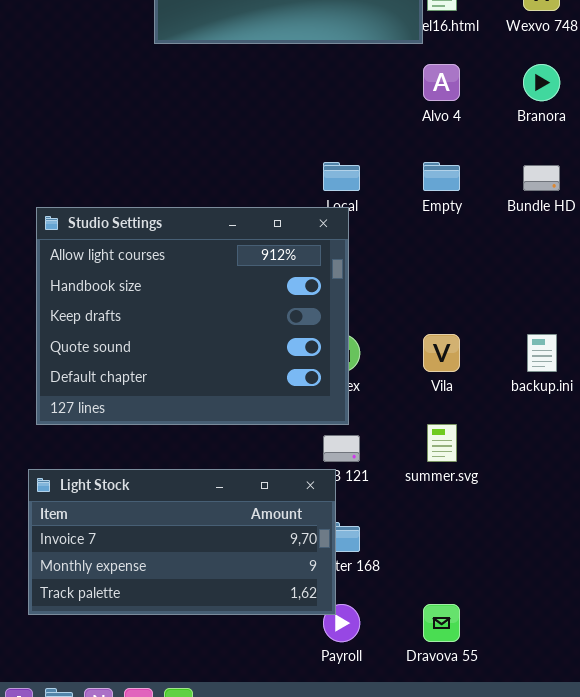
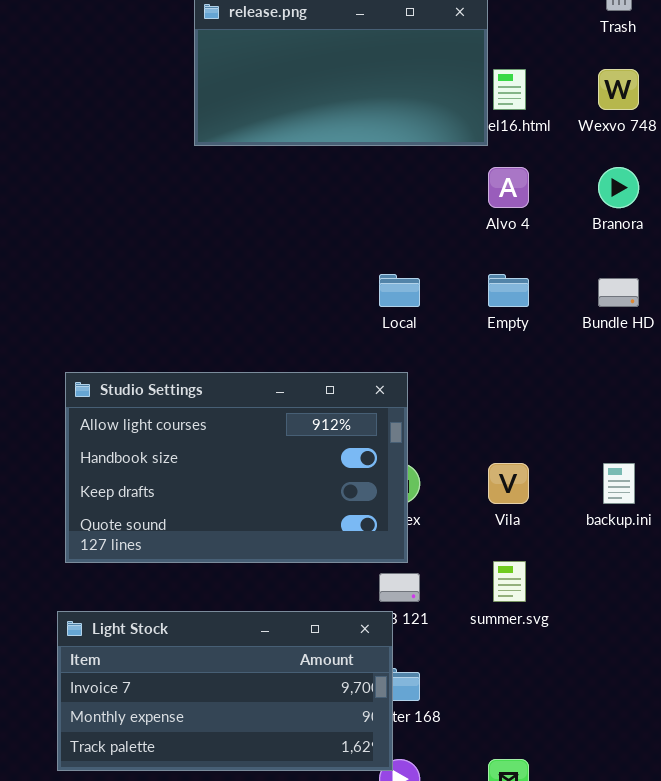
Studio Settings: [36,207,349,425] -> [65,372,408,563], resized

